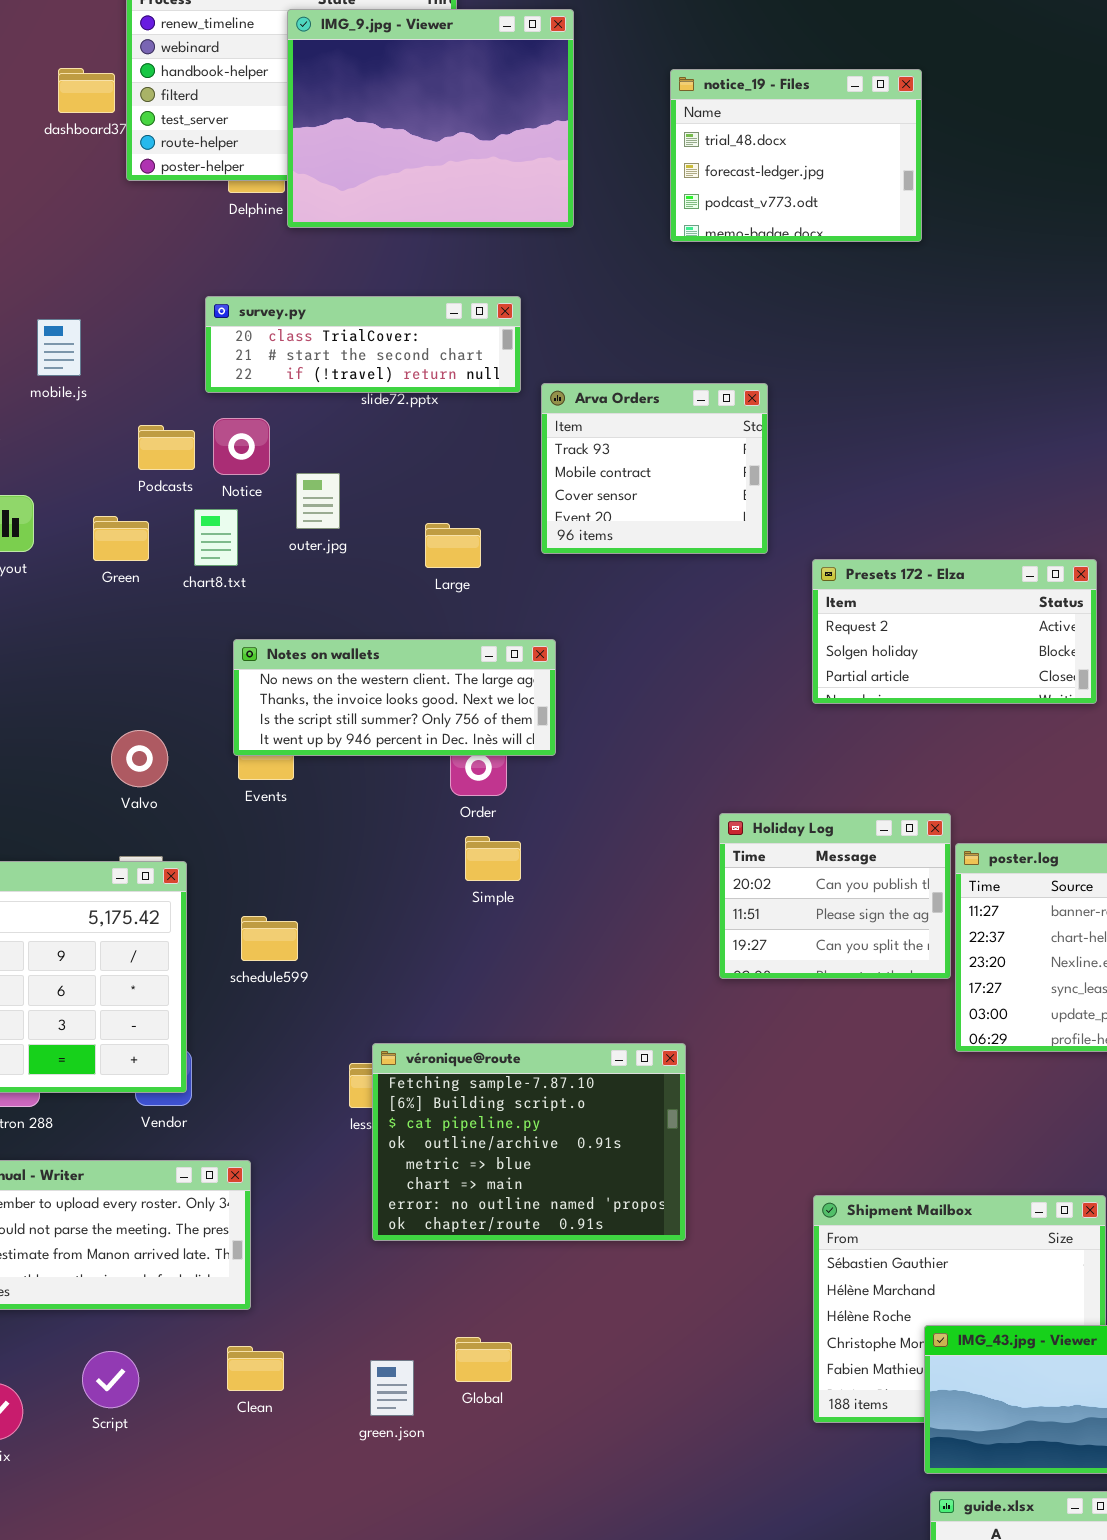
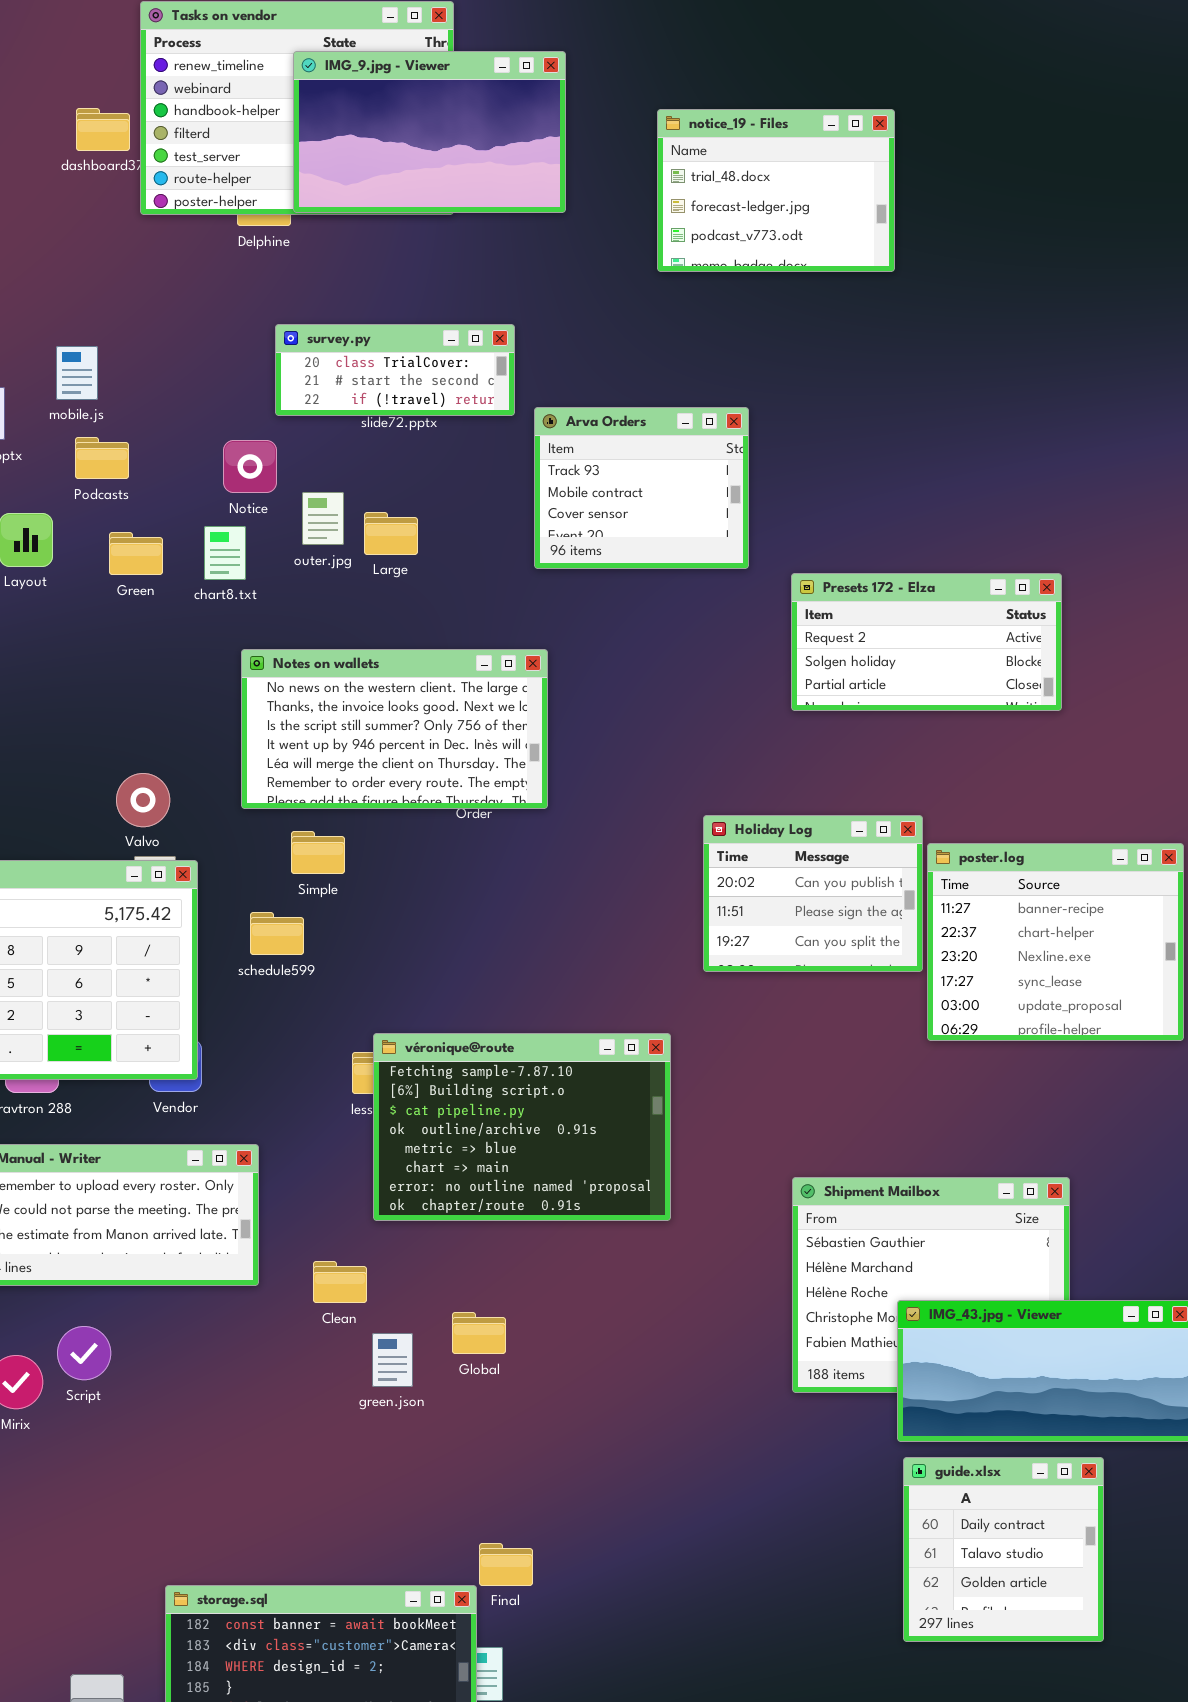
IMG_9.jpg - Viewer: [287,9,574,228] -> [293,51,566,213], resized
survey.py: [205,296,521,393] -> [275,324,515,416], resized
Podcasts: [138,425,195,470] -> [75,437,129,479], moved
Large: [425,523,481,568] -> [364,512,418,555], moved
Notes on wallets: [233,639,556,756] -> [241,649,548,809], resized
Valvo: [111,730,168,787] -> [116,773,170,827], moved
Simple: [465,836,521,881] -> [291,831,345,874], moved
Clean: [227,1346,284,1391] -> [313,1261,367,1303], moved
Script: [82,1351,139,1408] -> [57,1326,111,1380], moved

